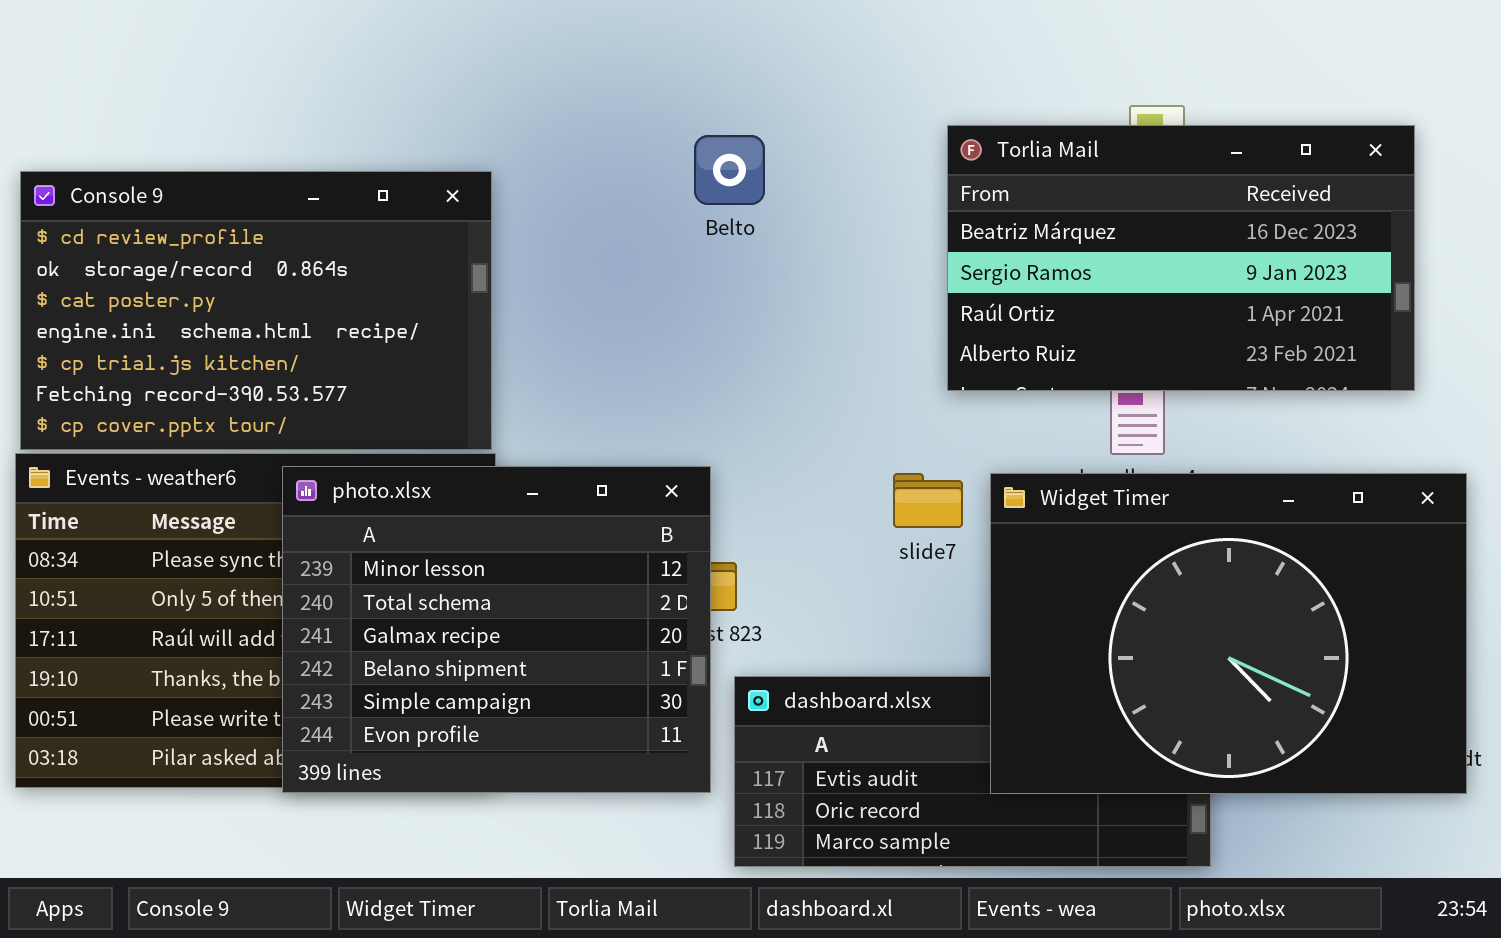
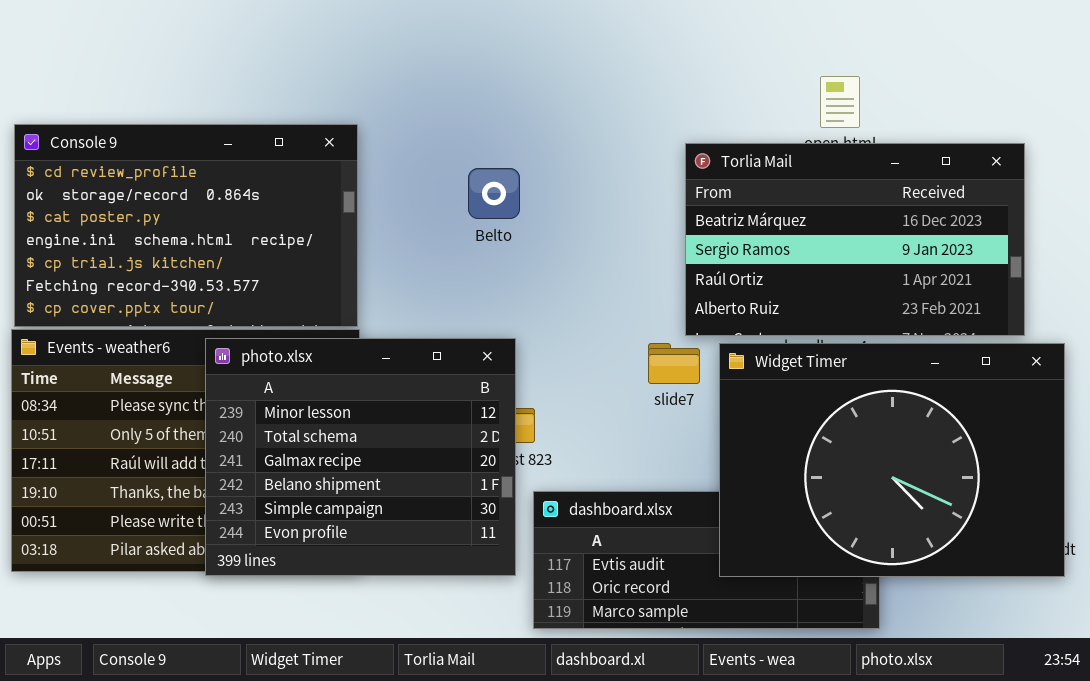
Torlia Mail: [947,125,1415,391] -> [685,143,1025,336], moved
Belto: [694,135,765,205] -> [468,168,520,219], moved

